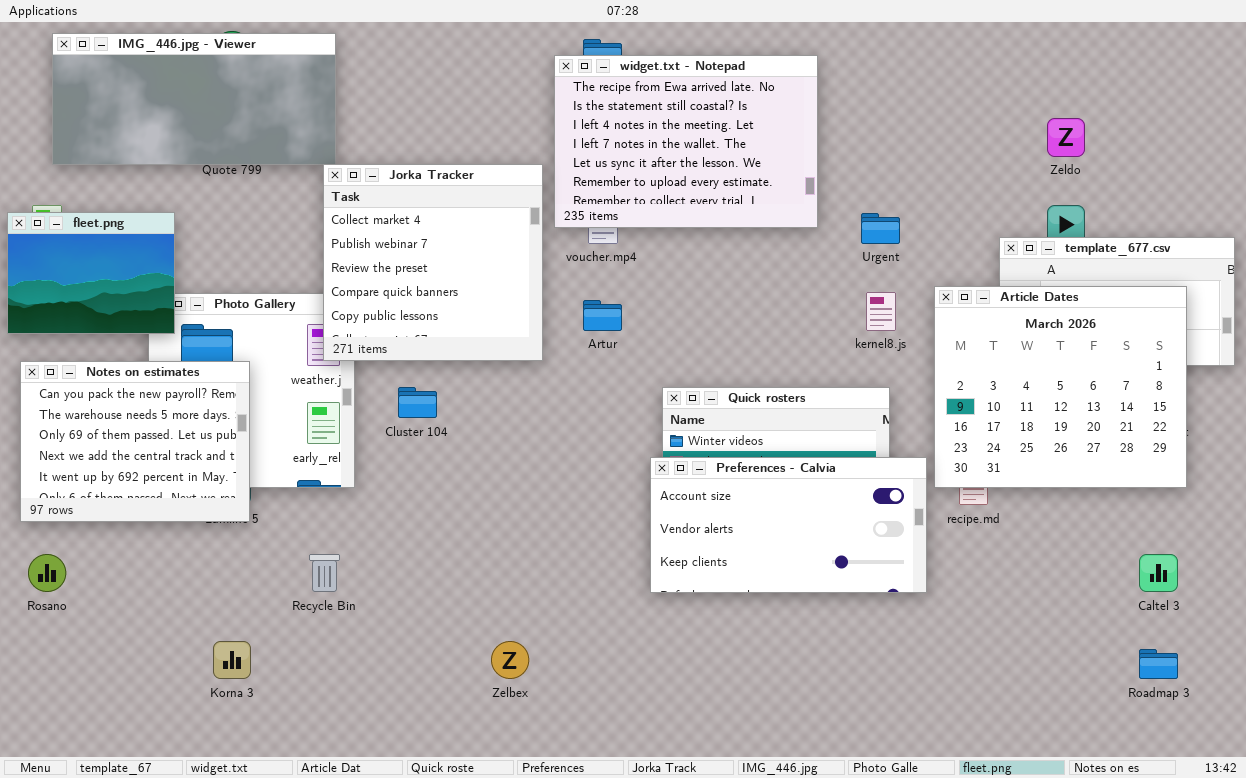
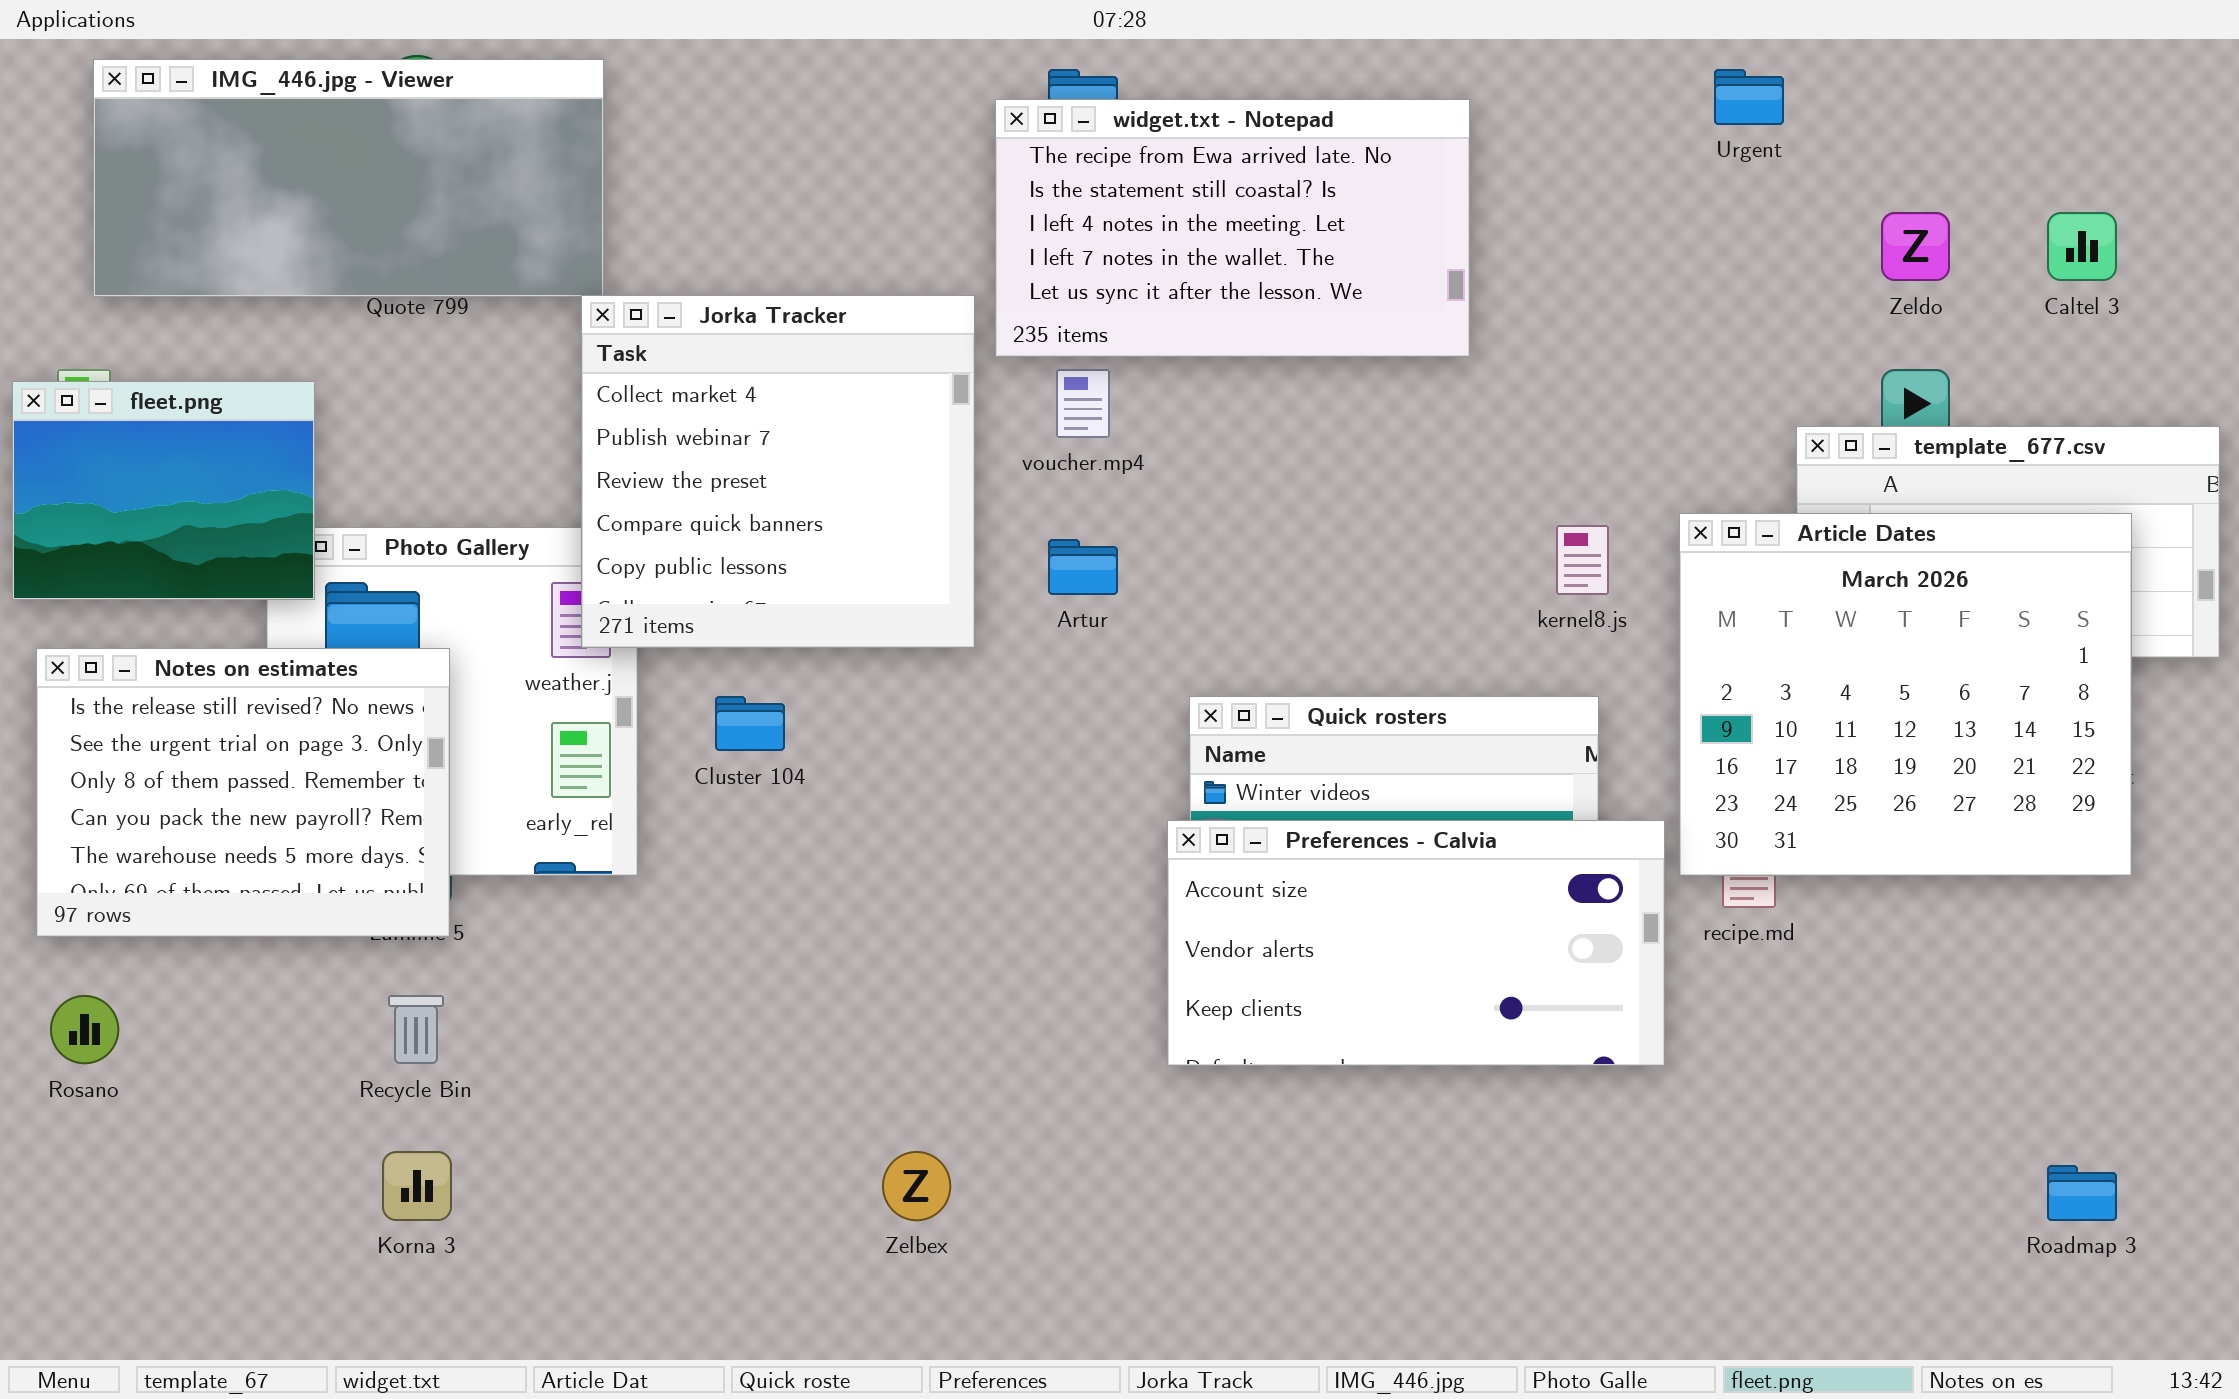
widget.txt - Notepad: [554,55,818,228] -> [995,99,1470,357], resized
Urgent: [861,213,900,244] -> [1714,69,1784,125], moved
Notes on estimates: [20,361,250,522] -> [36,648,450,937], scrolled up 3 rows
Recycle Bin: [309,554,340,592] -> [388,995,444,1064], moved
Caltel 3: [1139,554,1178,592] -> [2047,212,2117,281], moved

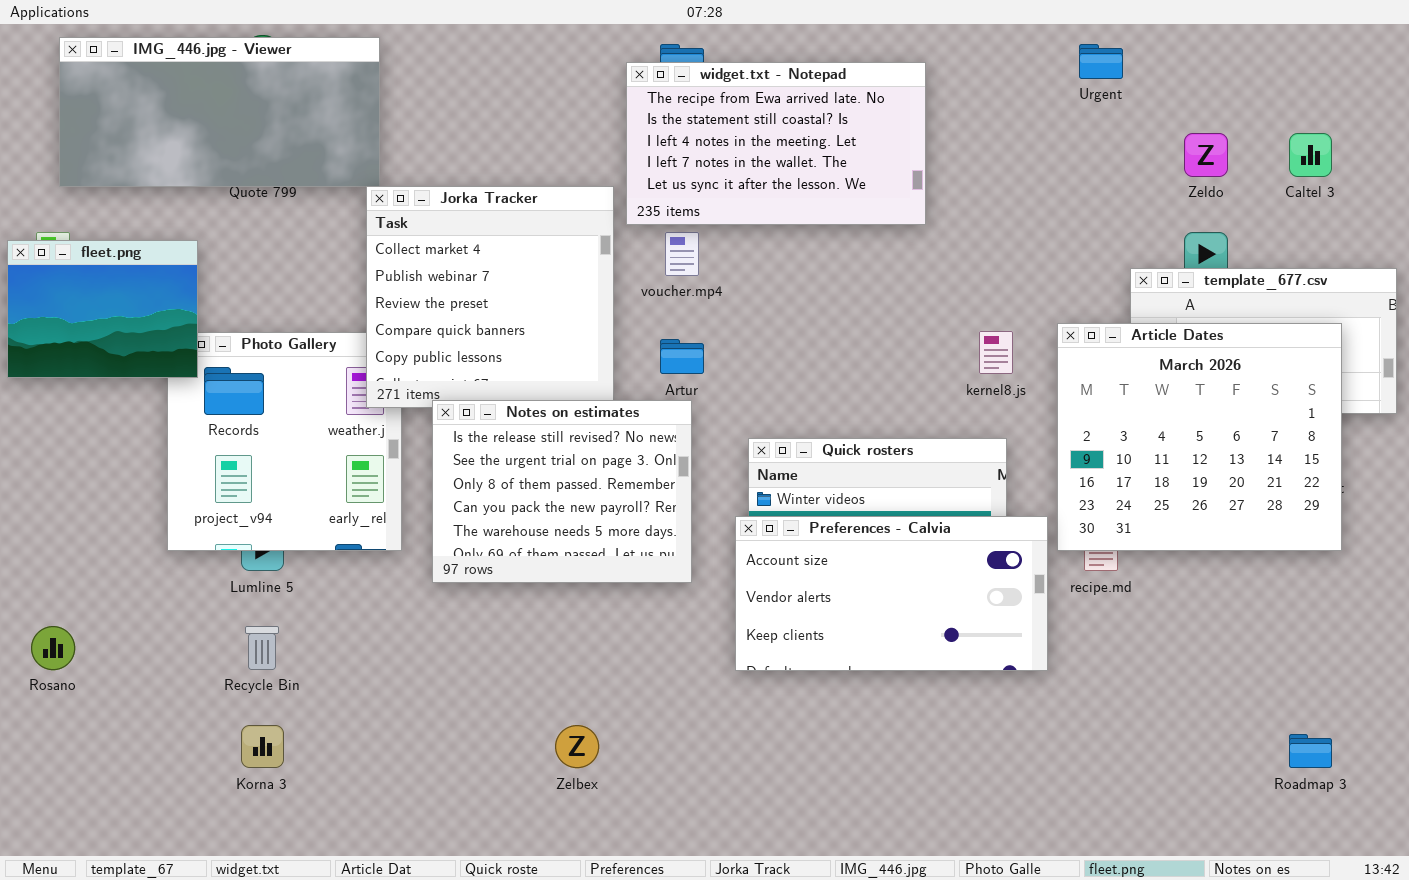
Notes on estimates: [36,648,450,937] -> [432,400,692,583], moved

